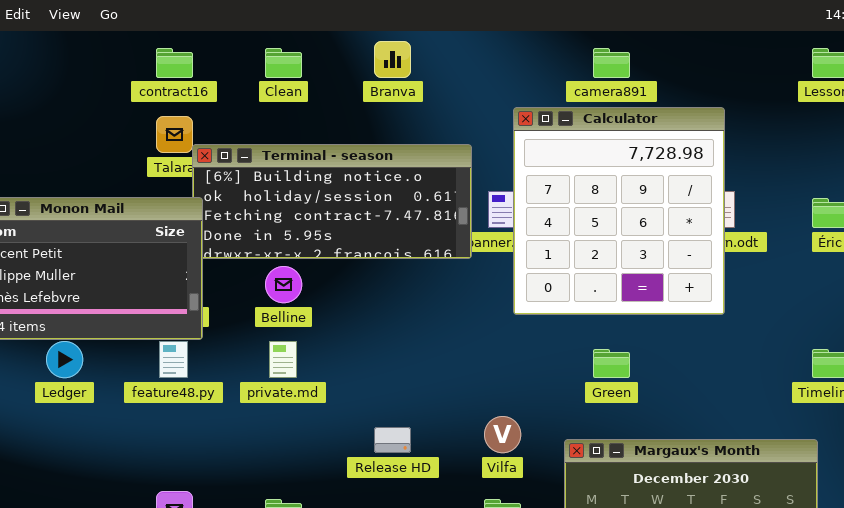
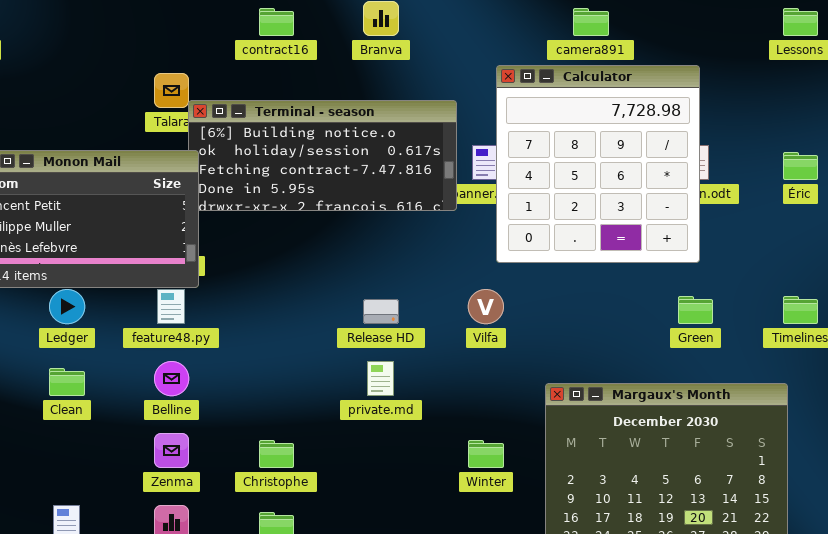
contract16: [156,48,193,78] -> [259,8,294,36], moved
Clean: [265,48,302,78] -> [49,368,85,396], moved
Belline: [265,266,302,303] -> [154,361,189,396], moved
private.md: [269,341,297,378] -> [367,361,394,396], moved
Green: [593,349,630,378] -> [678,296,713,324], moved
Vilfa: [484,416,521,453] -> [468,289,504,324], moved
Release HD: [374,427,411,453] -> [363,299,399,324], moved

